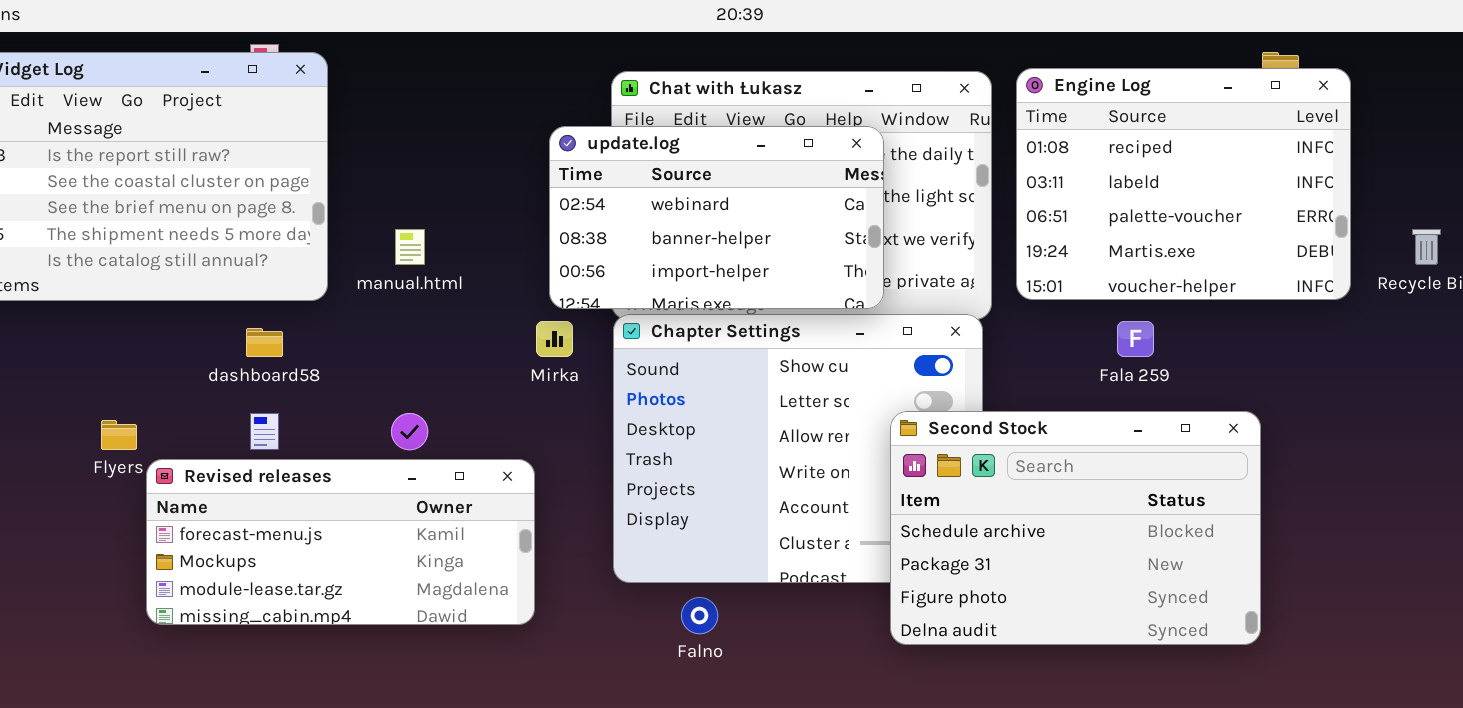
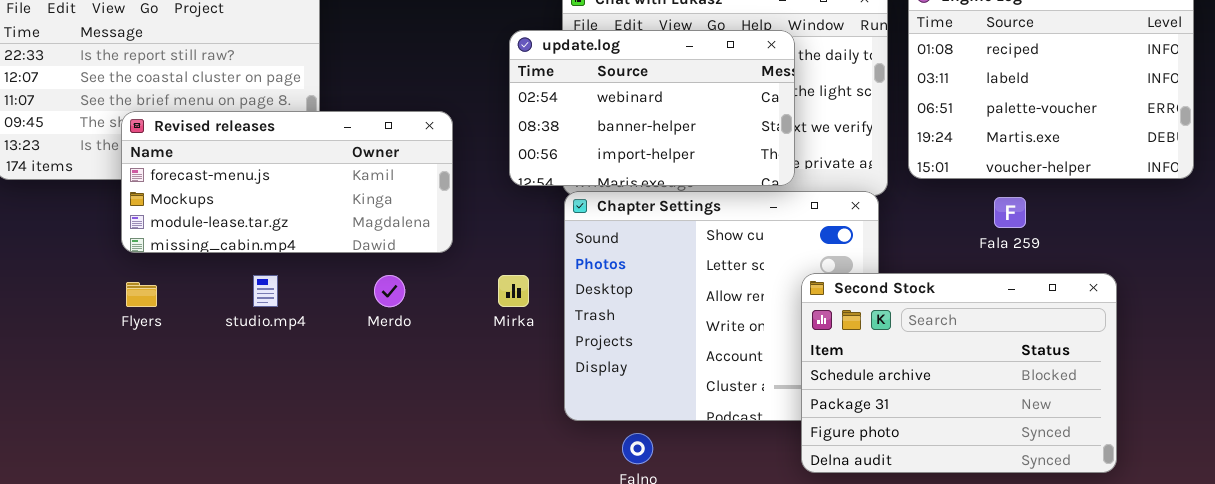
Mirka: [536,321,573,357] -> [498,275,529,307], moved
Revised releases: [146,459,535,625] -> [121,111,453,253], moved

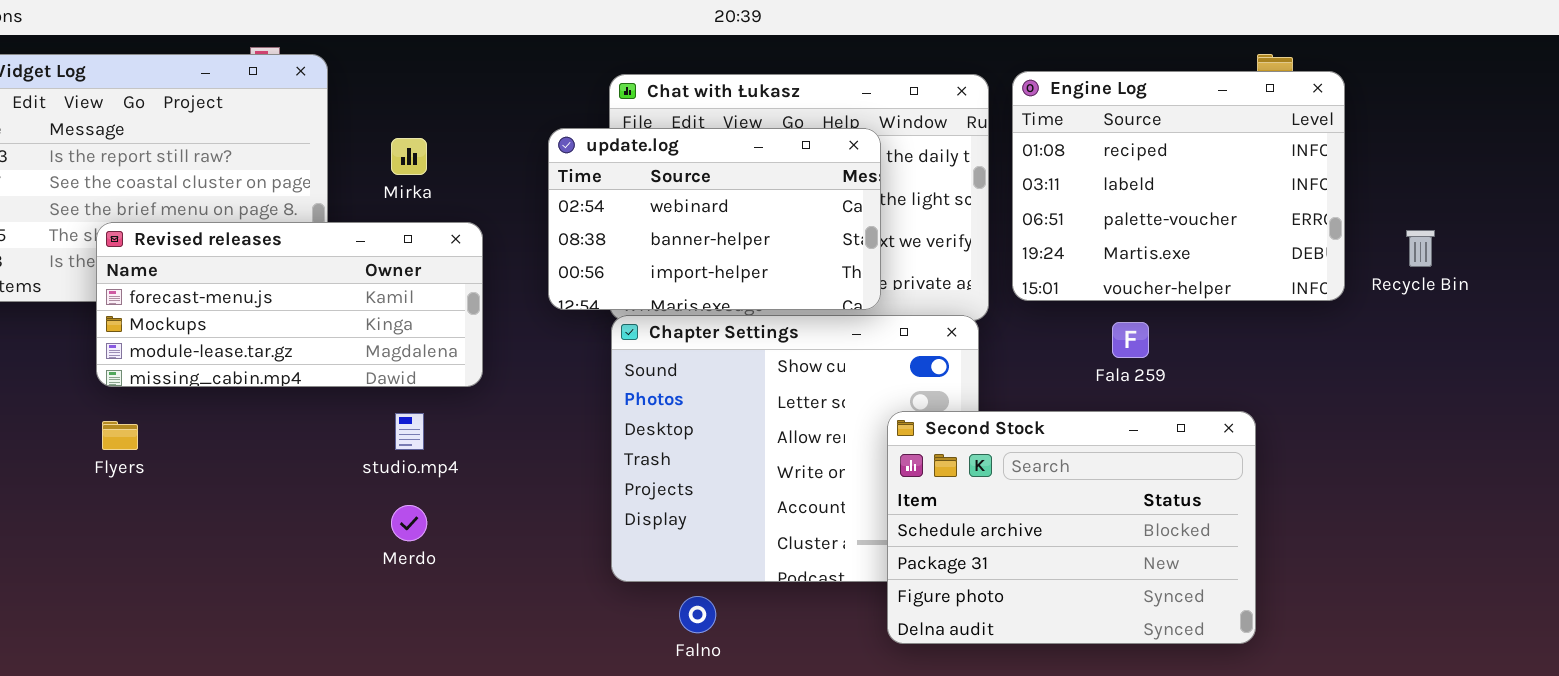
studio.mp4: [253,275,278,307] -> [395,413,424,450], moved
Merdo: [374,275,405,307] -> [391,505,427,541], moved
Mirka: [498,275,529,307] -> [391,138,427,175], moved

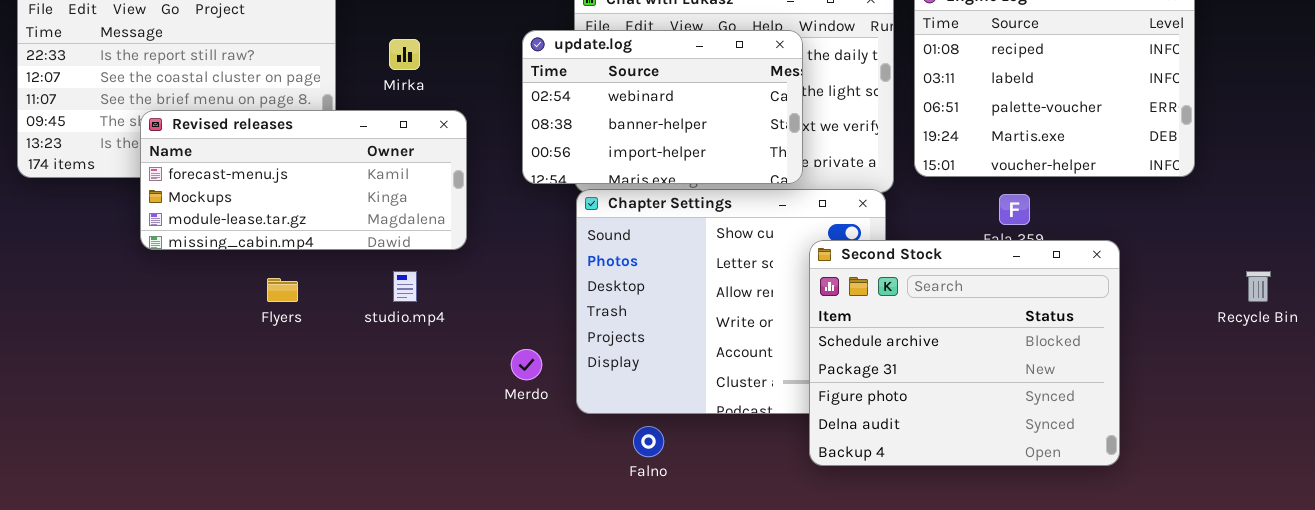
Recycle Bin: [1406,230,1435,267] -> [1246,271,1271,302], moved
Second Stock: [887,411,1256,644] -> [809,240,1120,466], resized
Flyers: [102,421,138,450] -> [267,278,298,302], moved
Merdo: [391,505,427,541] -> [511,349,542,380], moved

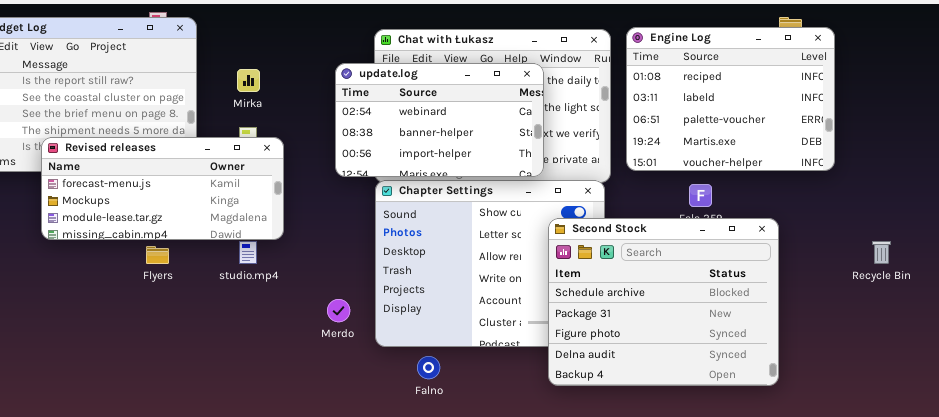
Revised releases: [140,110,467,250] -> [41,137,284,240], moved

